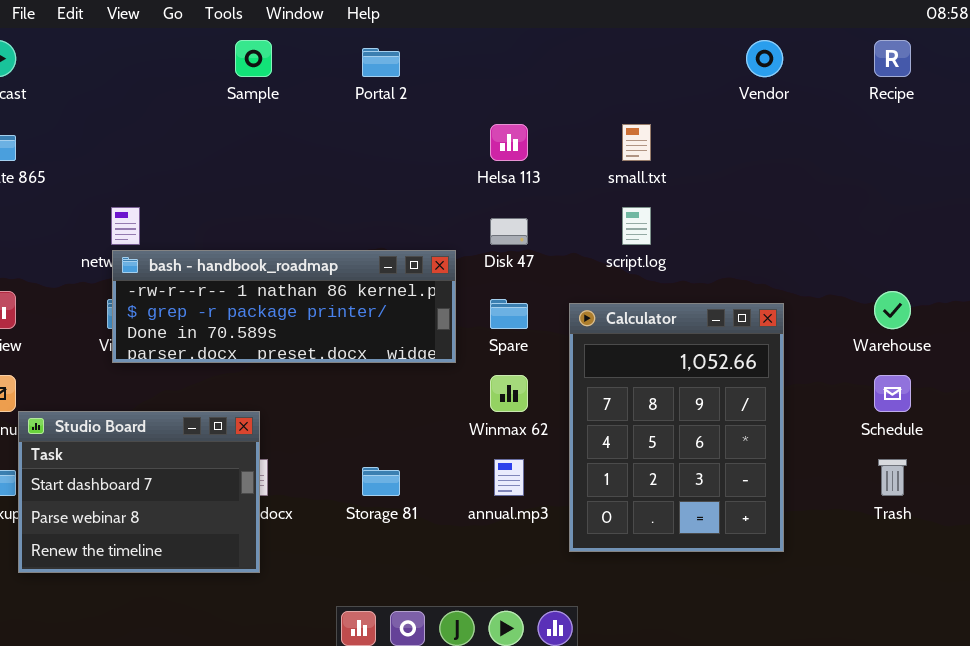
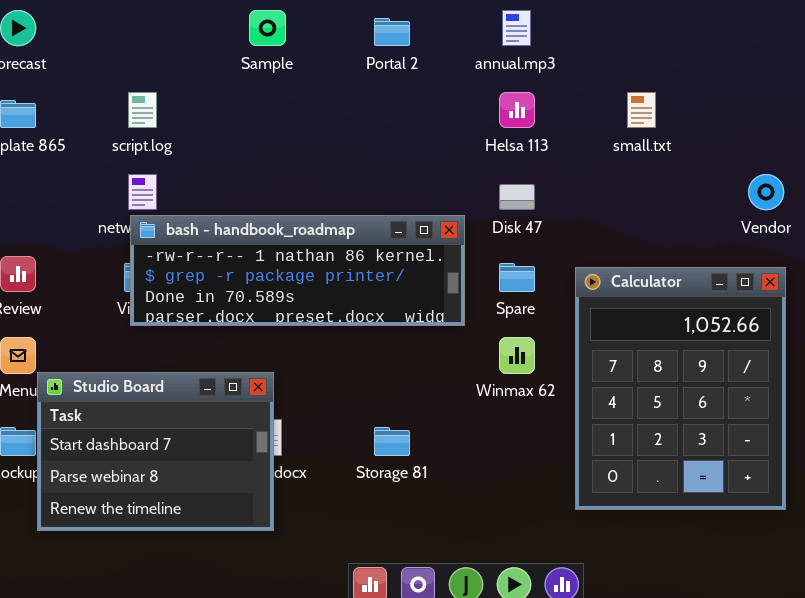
Vendor: [746,40,783,77] -> [748,174,784,210], moved
script.log: [622,207,651,245] -> [128,92,157,128], moved
annual.mp3: [494,459,524,496] -> [502,10,531,46], moved

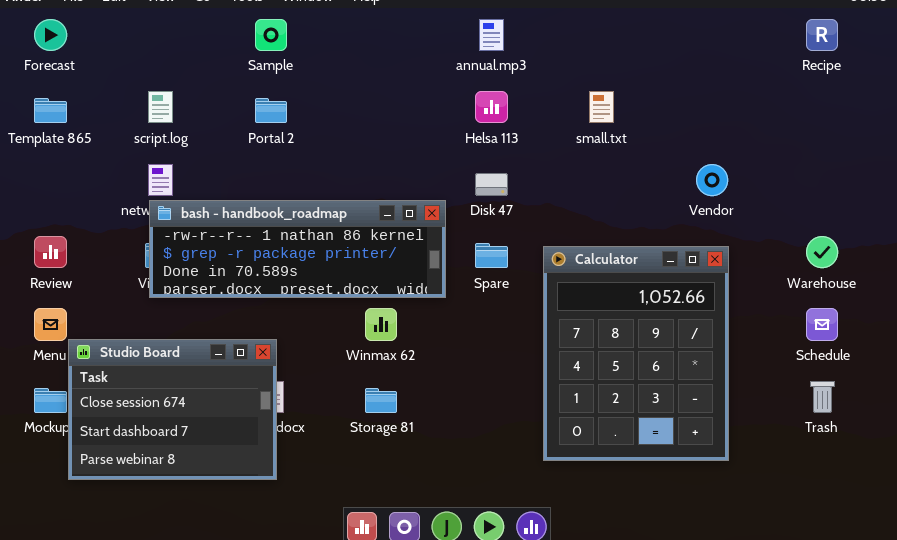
Portal 2: [374,18,410,46] -> [255,98,287,123], moved
Winmax 62: [499,337,535,374] -> [365,308,397,341], moved
Studio Board: [37,372,274,531] -> [68,339,277,480], scrolled up 1 row

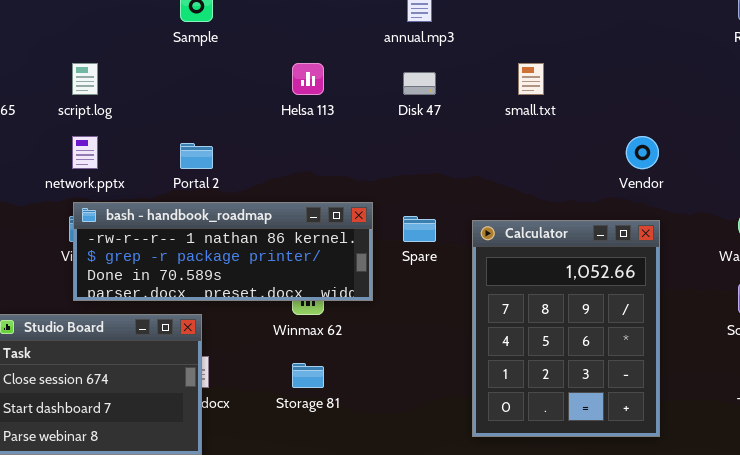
Helsa 113: [475,91,508,123] -> [292,63,324,95], moved
Portal 2: [255,98,287,123] -> [180,143,213,169], moved
Disk 47: [475,173,508,196] -> [403,72,436,95], moved
bash - handbook_roadmap: [149,200,446,298] -> [73,202,373,301], moved

